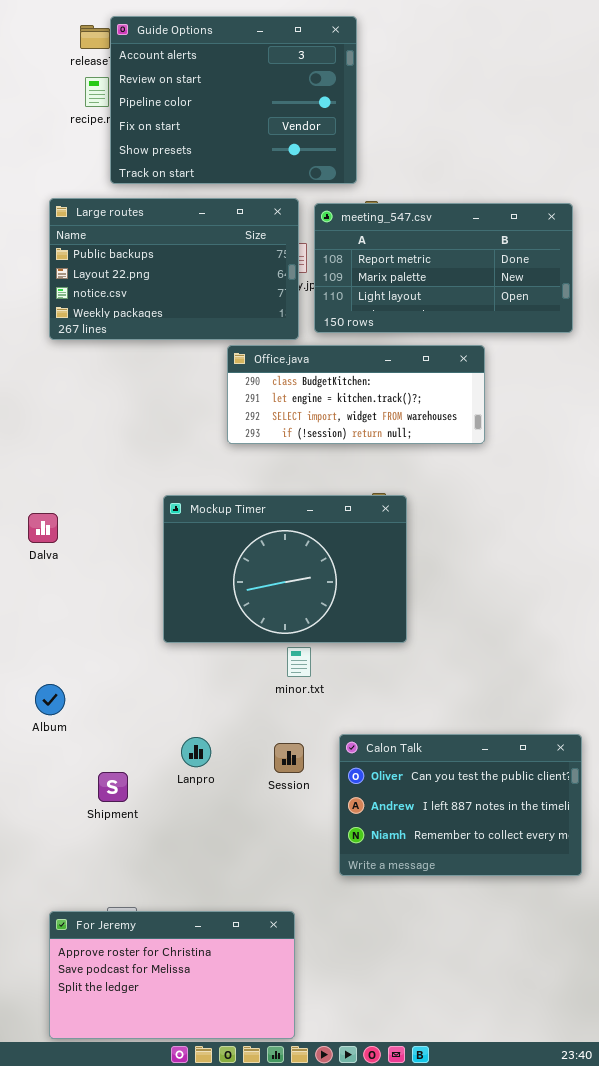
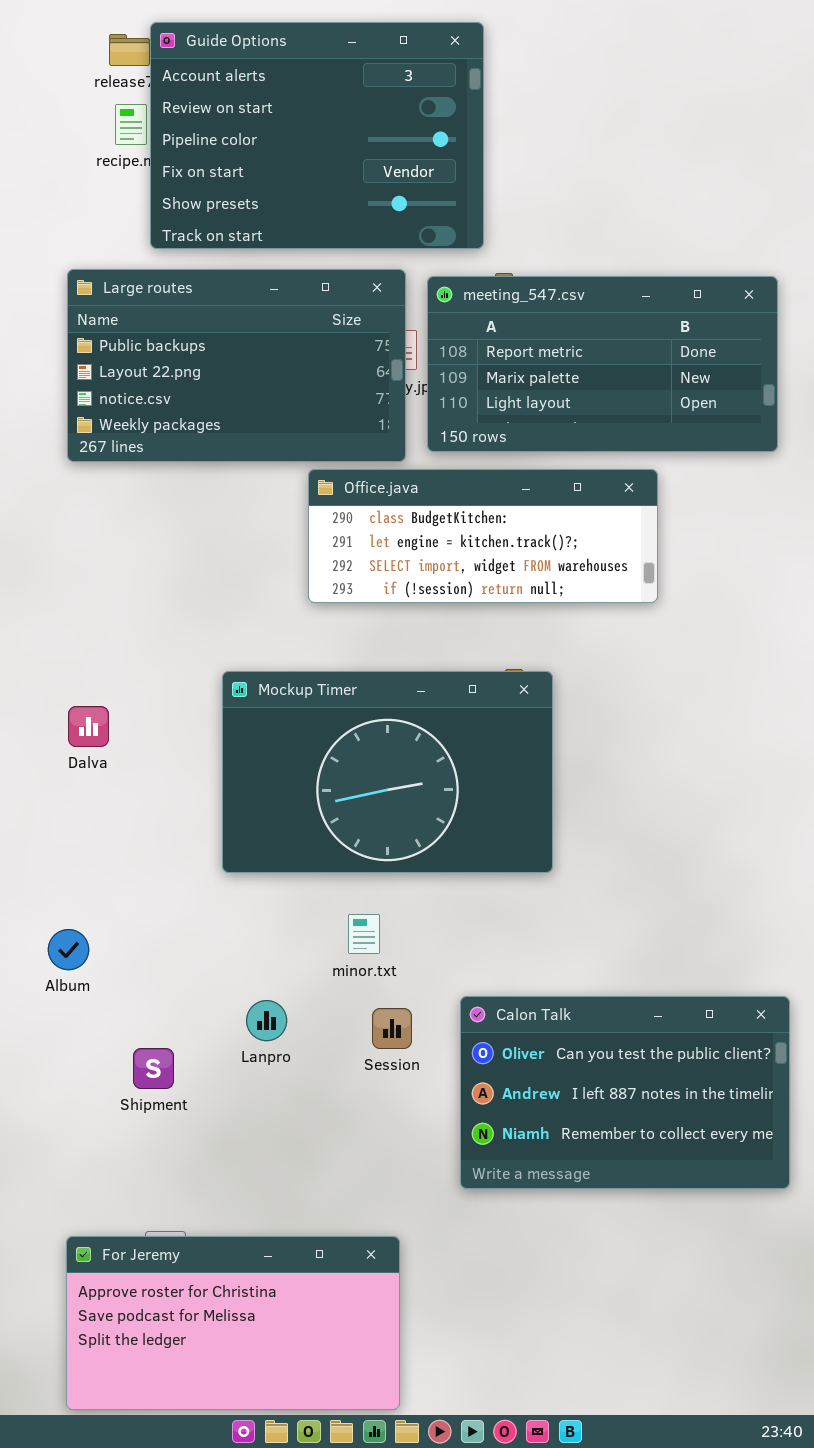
Dalva: [28,513,58,543] -> [68,706,109,747], moved
minor.txt: [287,647,311,677] -> [348,914,380,954], moved

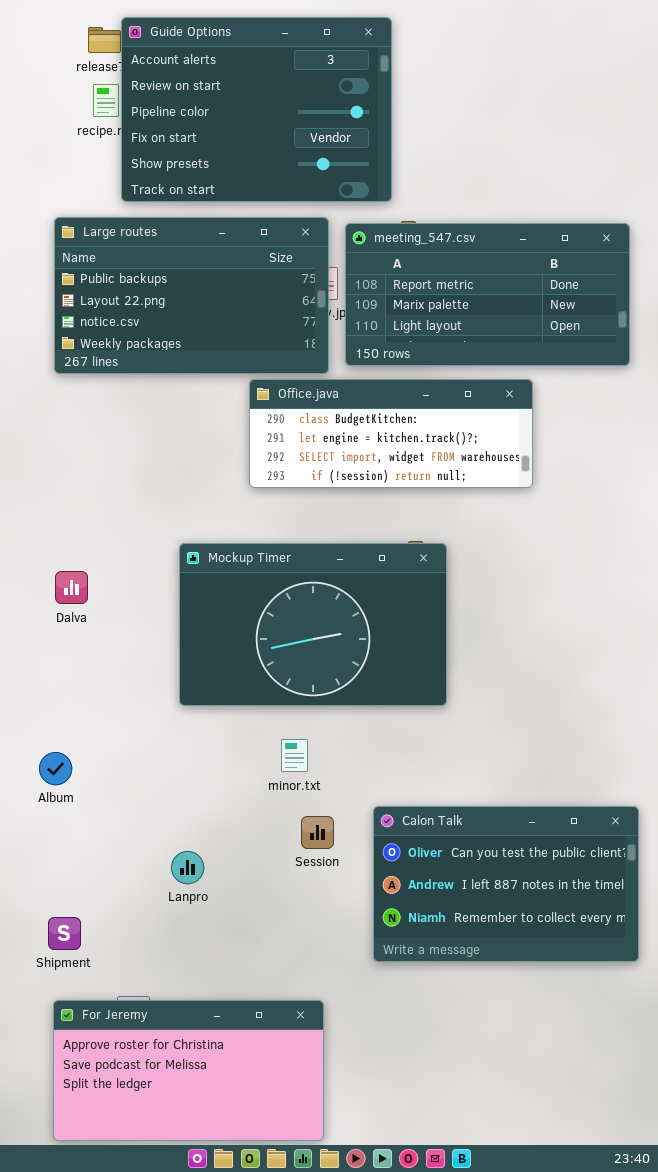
Lanpro: [246,1000,287,1041] -> [171,851,204,884], moved
Shipment: [133,1048,174,1089] -> [48,917,81,950], moved

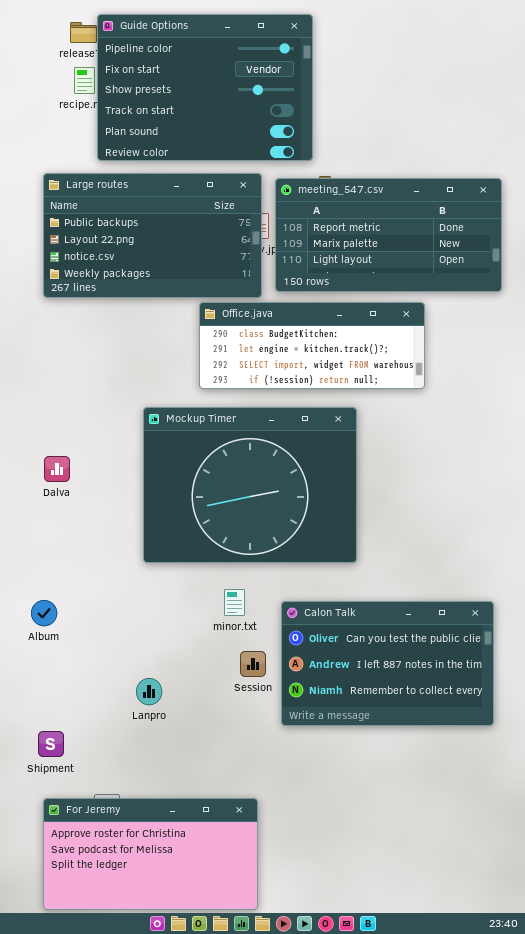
Guide Options: [121,17,392,202] -> [97,14,313,161], scrolled down 2 rows
Mockup Timer: [179,543,447,706] -> [143,407,357,563], resized
Calon Talk: [373,806,639,962] -> [281,601,494,726], moved

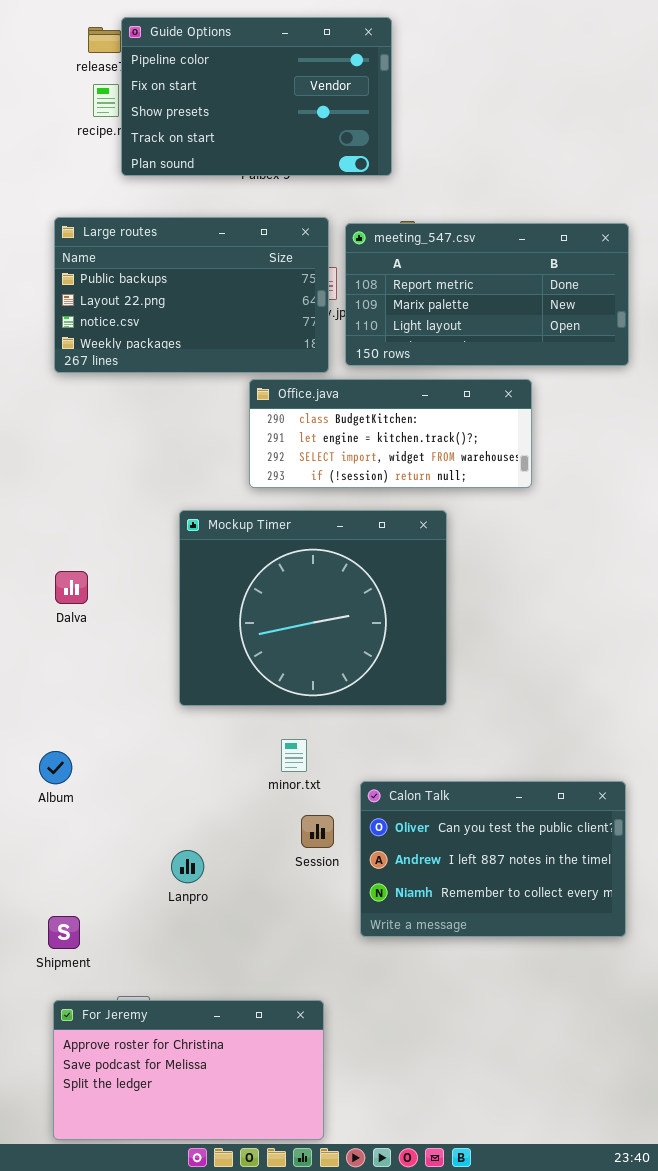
Guide Options: [97,14,313,161] -> [121,17,392,176], resized
Calon Talk: [281,601,494,726] -> [360,781,626,937], moved

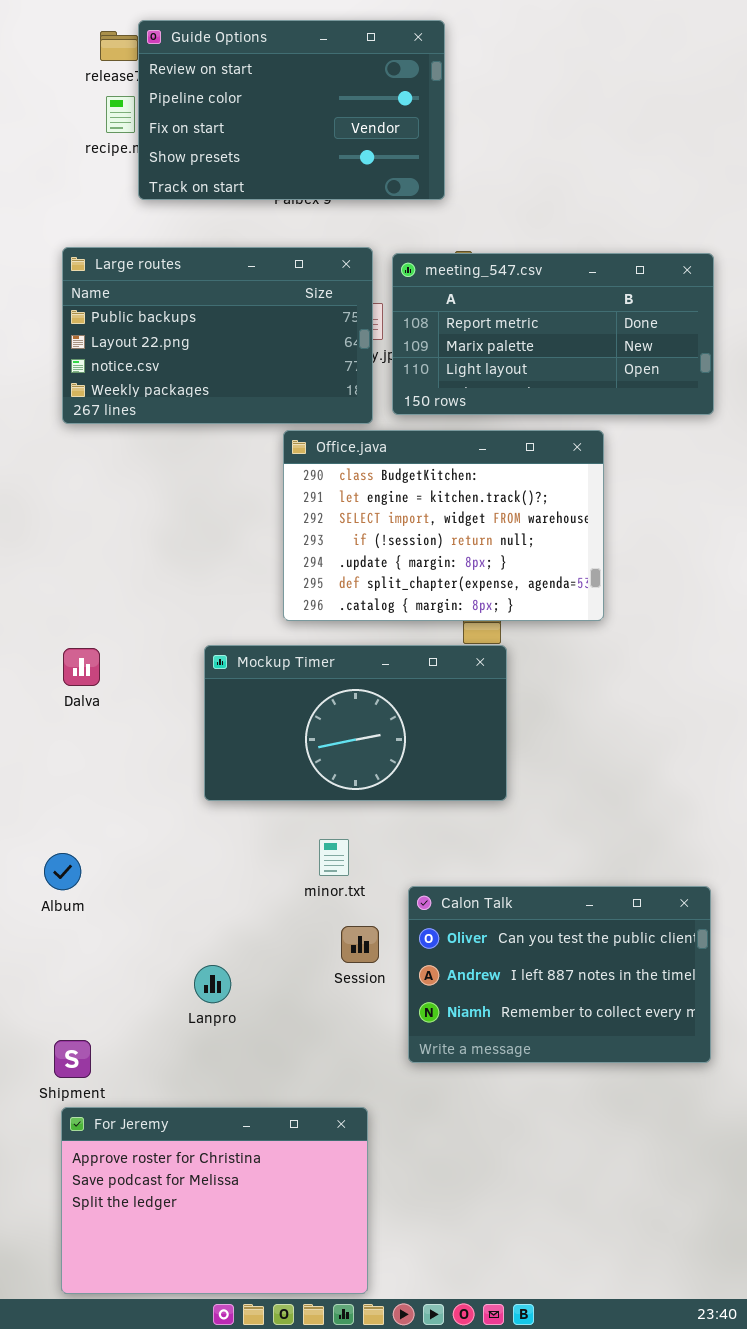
Guide Options: [121,17,392,176] -> [138,20,445,200], scrolled up 1 row
Office.java: [249,379,532,488] -> [283,430,604,621], resized
Mockup Timer: [179,510,447,706] -> [204,645,507,801], resized
For Jeremy: [53,1000,324,1140] -> [61,1107,368,1294], resized

